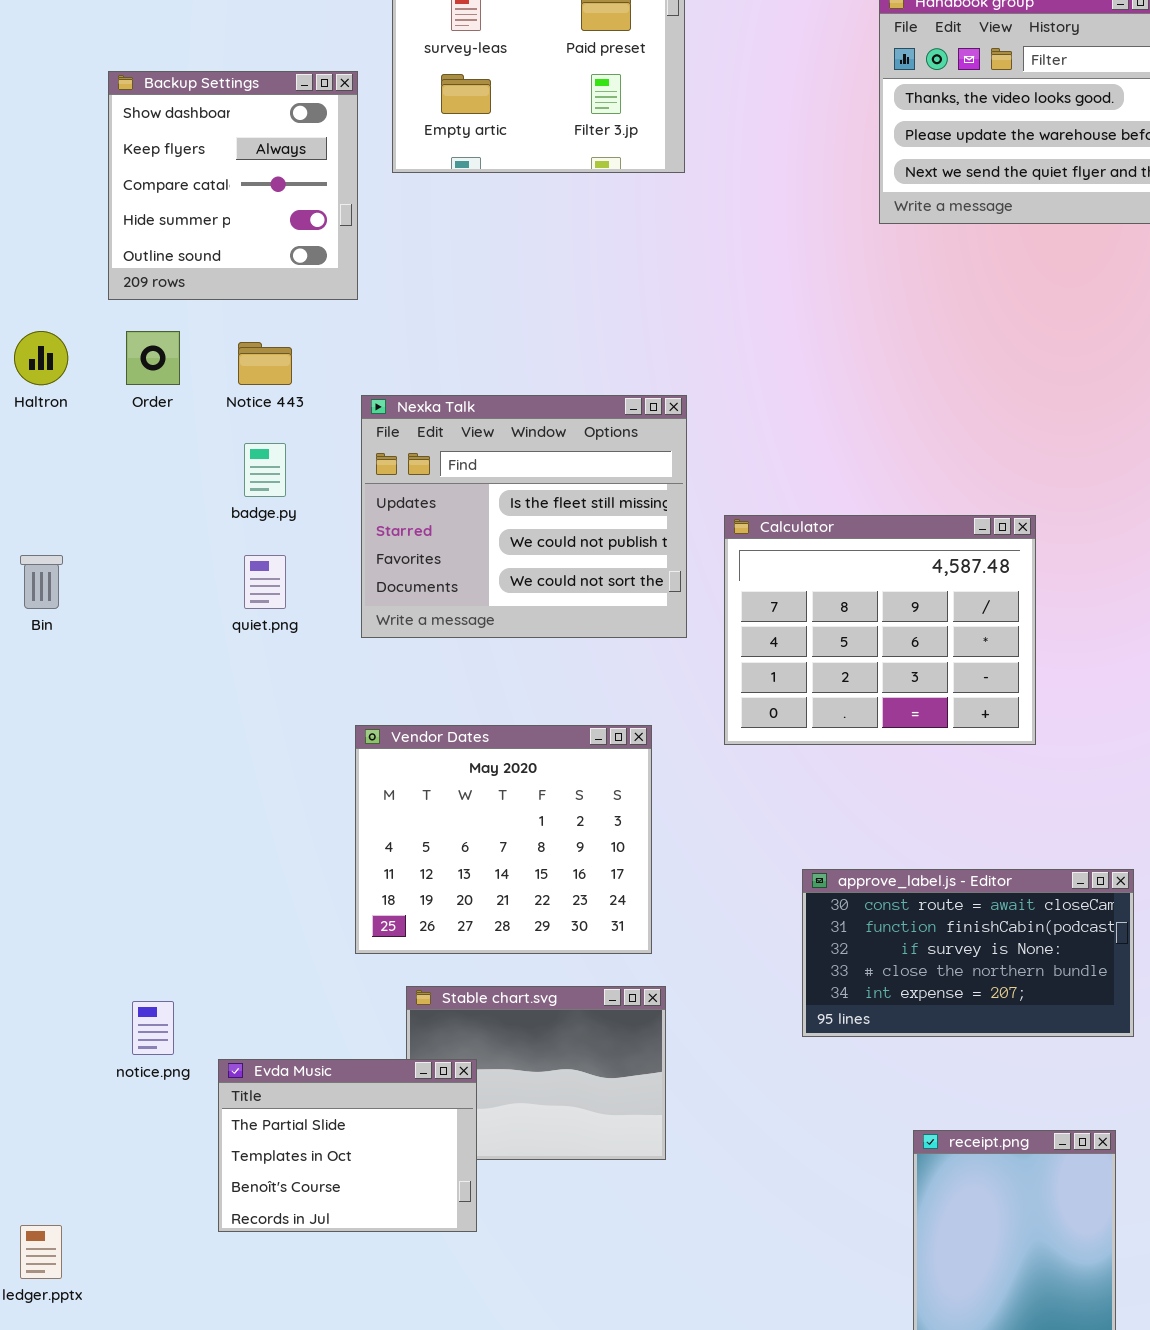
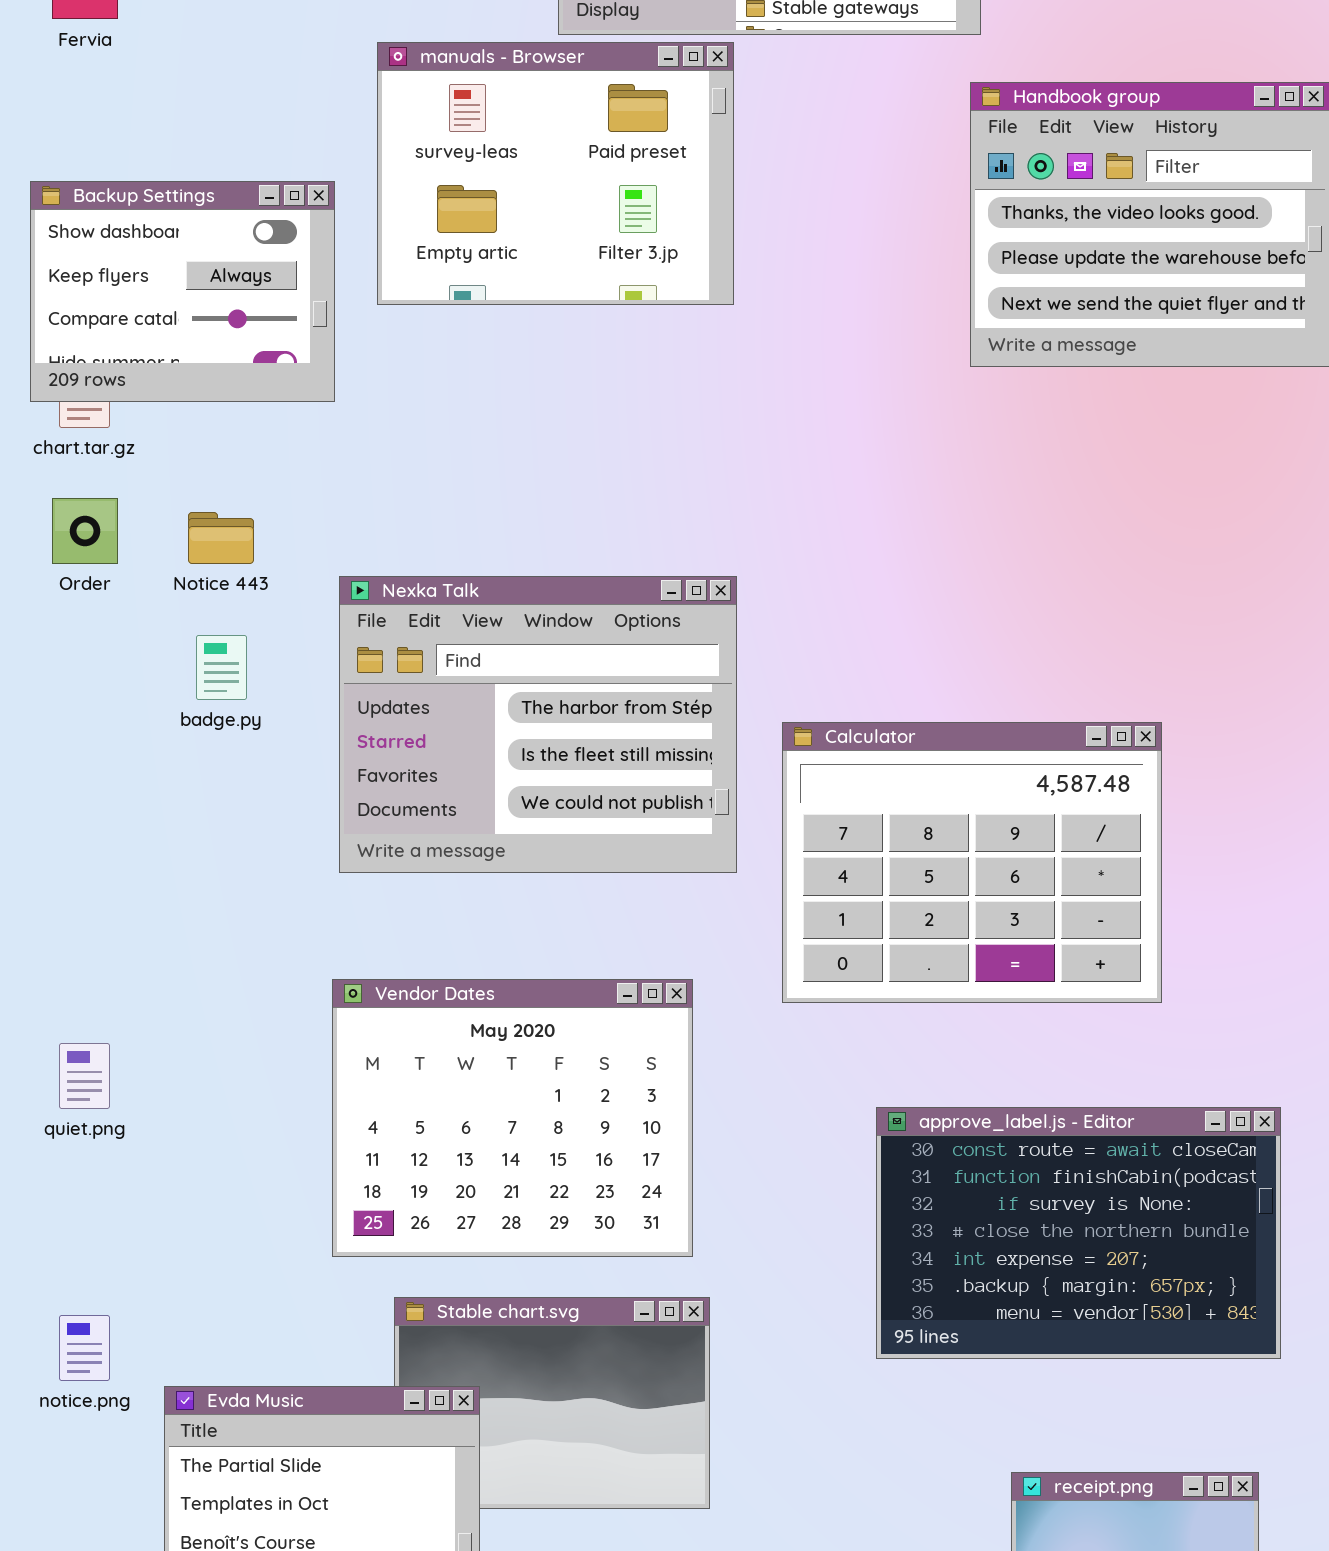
Backup Settings: [108,71,358,300] -> [30,181,335,402], resized
Nexka Talk: [361,395,687,638] -> [339,576,737,873], scrolled up 1 row
quiet.png: [244,555,286,609] -> [59,1043,110,1109], moved
approve_label.js - Editor: [802,869,1134,1037] -> [876,1107,1281,1359], resized

